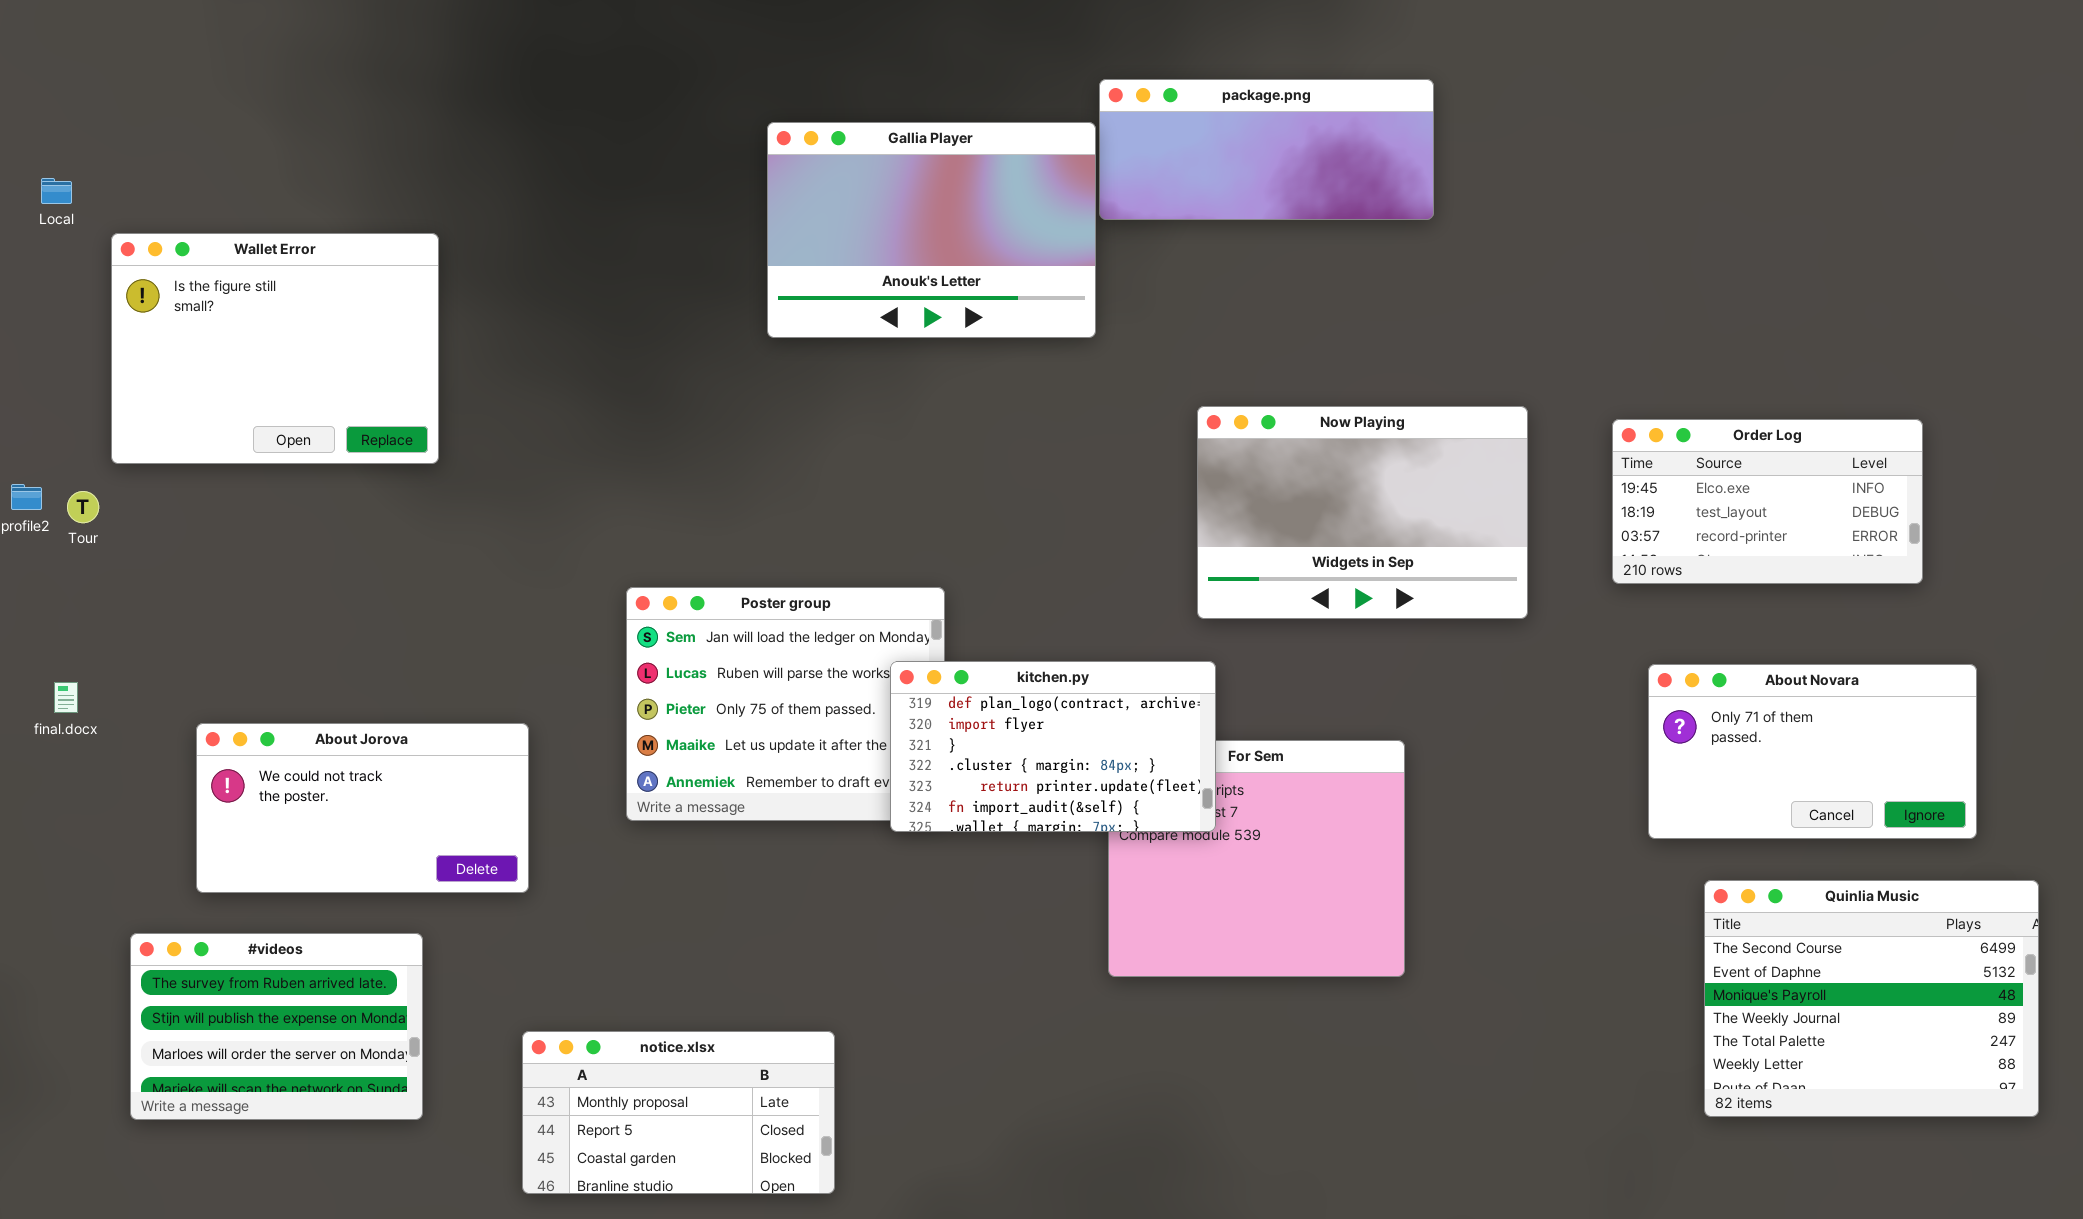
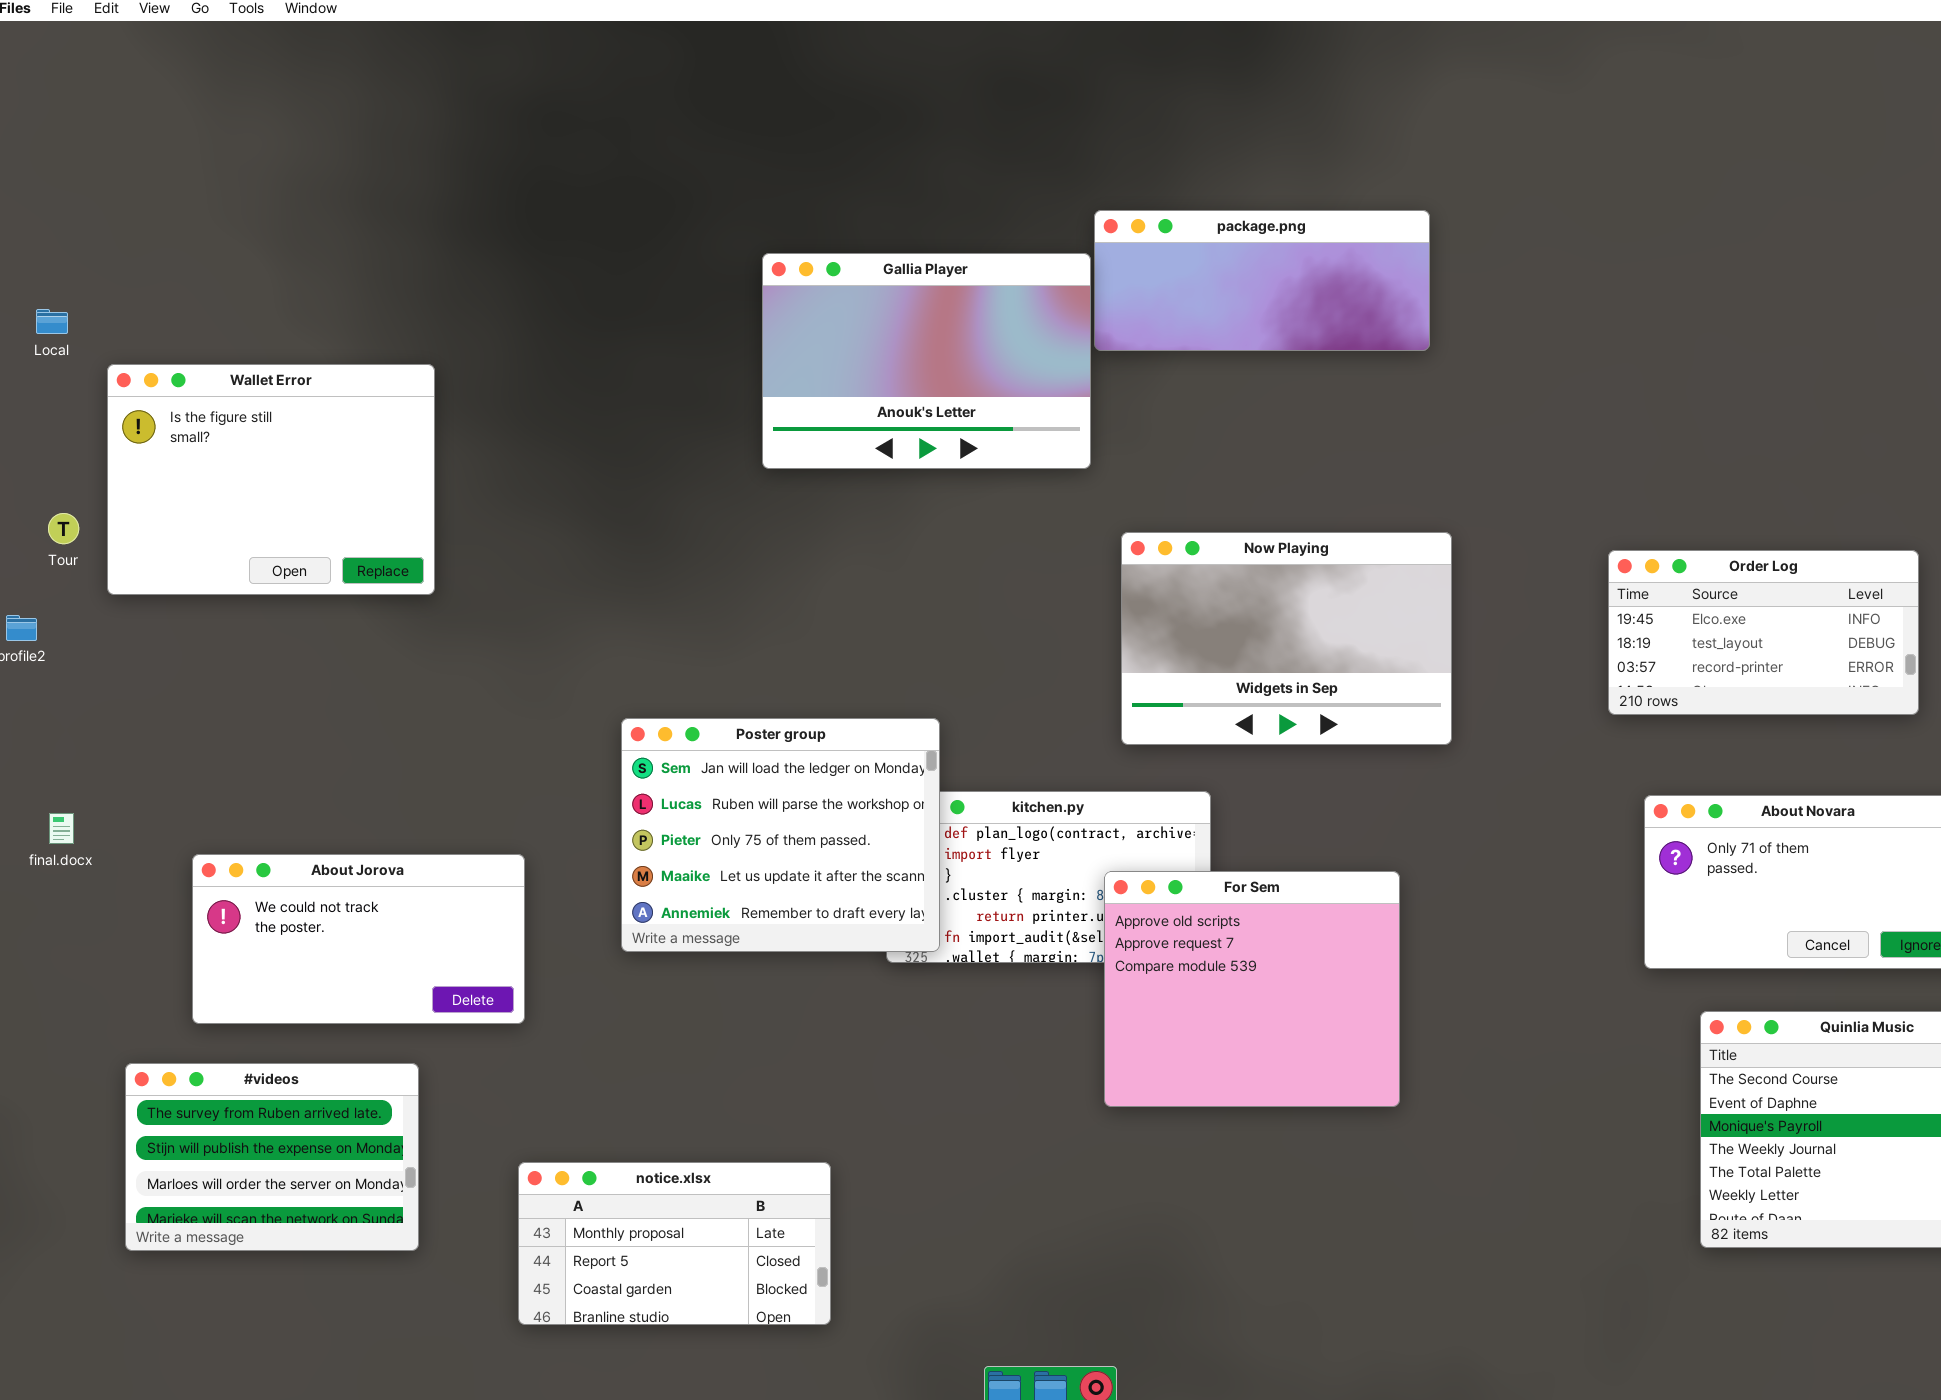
Now Playing: [1197,406,1528,619] -> [1121,532,1452,745], moved
Tour: [67,491,99,523] -> [48,513,79,544], moved
Poster group: [626,587,945,821] -> [621,718,940,952], raised
For Sem: [1108,740,1405,977] -> [1104,871,1400,1107], raised

